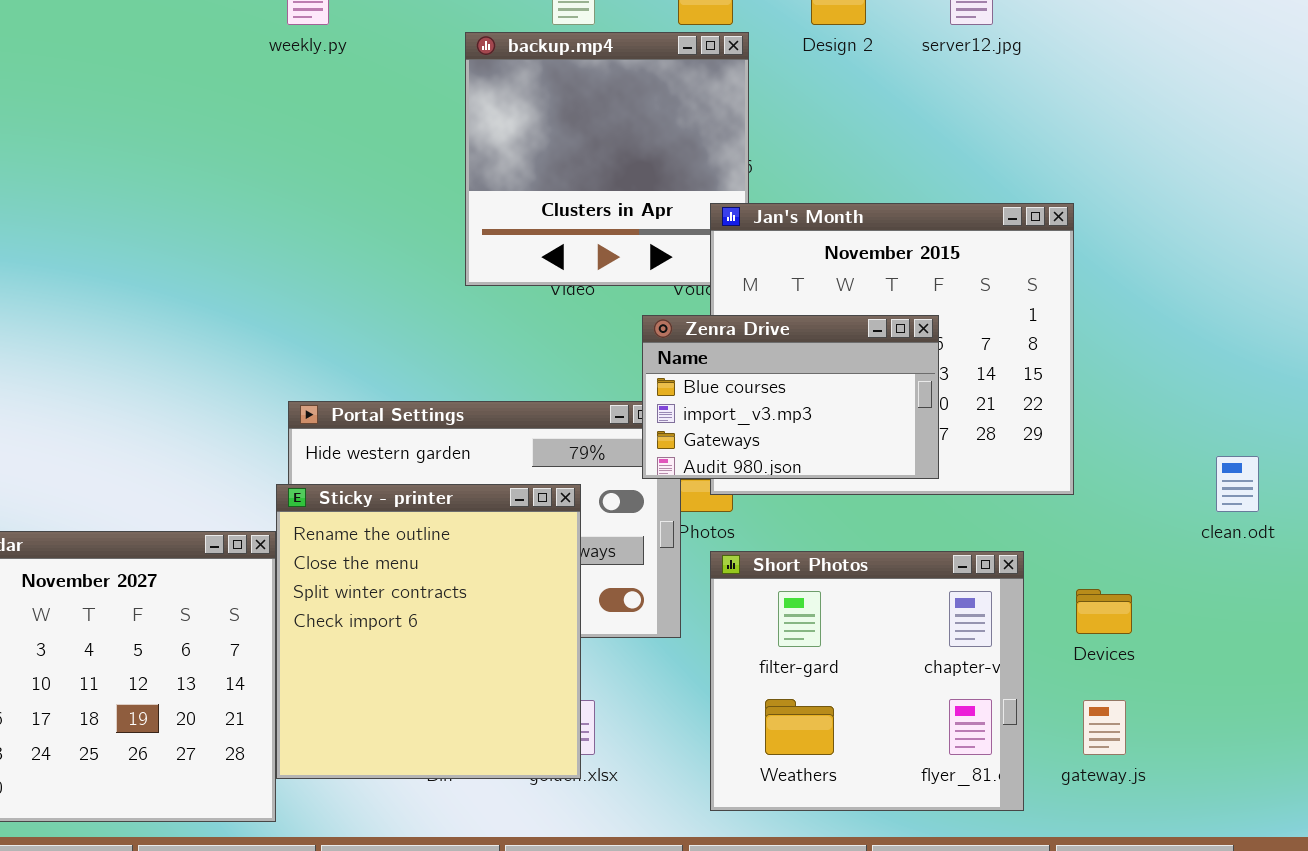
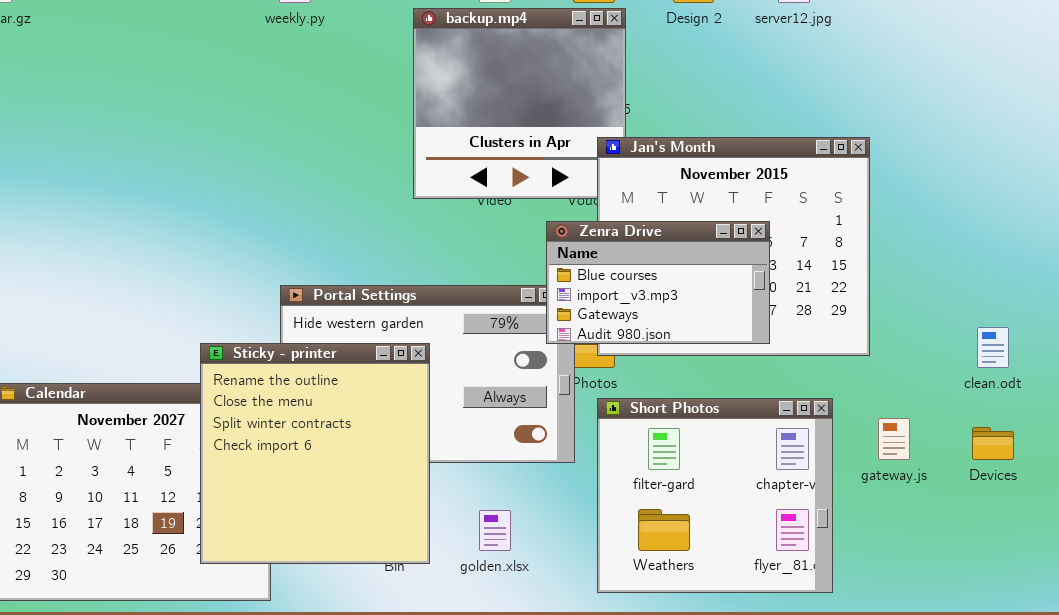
Sticky - printer: [276,484,581,779] -> [200,343,430,564], moved
Devices: [1076,589,1132,634] -> [972,427,1014,460], moved
gateway.js: [1083,700,1126,755] -> [878,418,910,460], moved

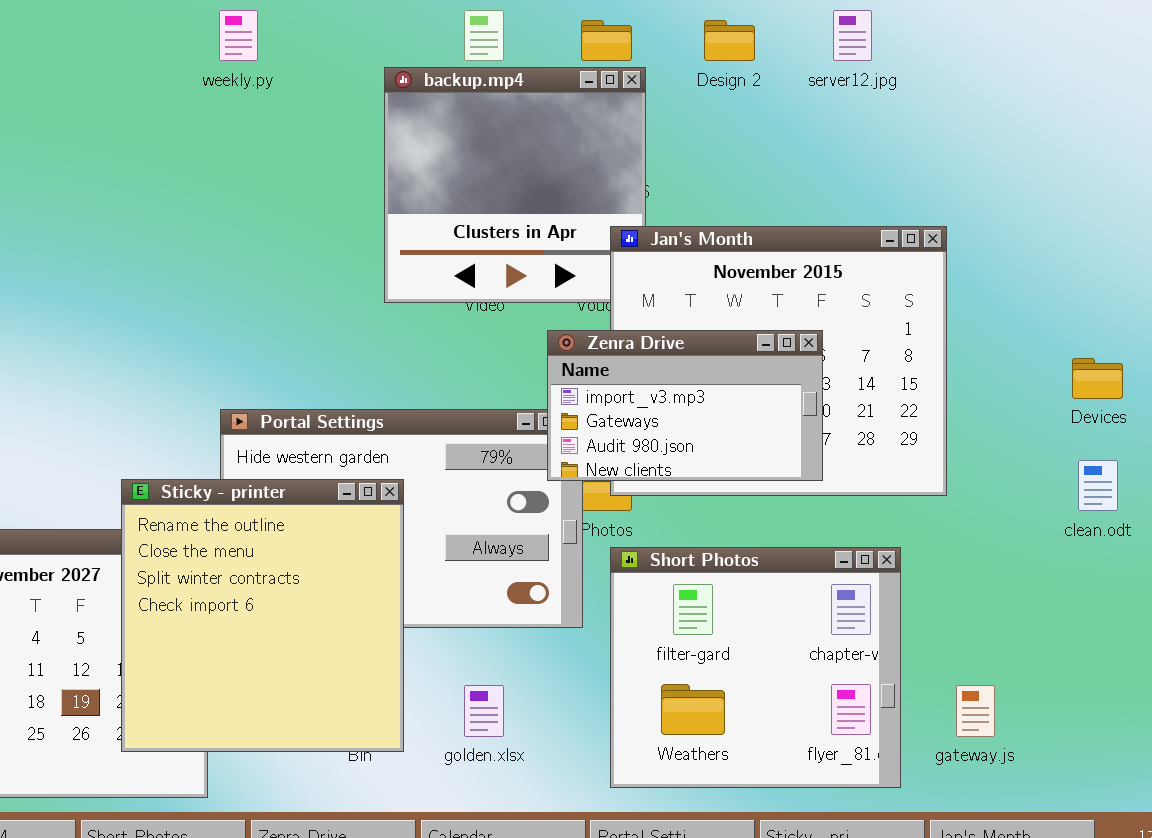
Zenra Drive: [546,221,770,344] -> [547,330,823,481], scrolled down 1 row
gateway.js: [878,418,910,460] -> [956,685,995,737], moved
Devices: [972,427,1014,460] -> [1072,358,1123,399], moved

